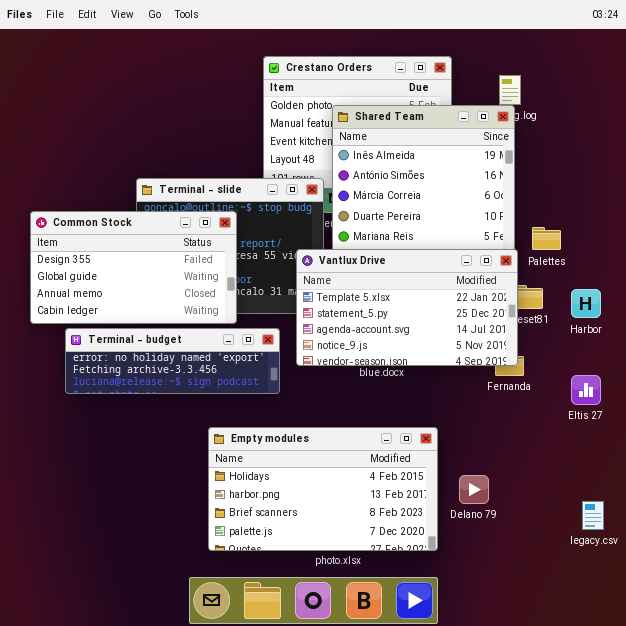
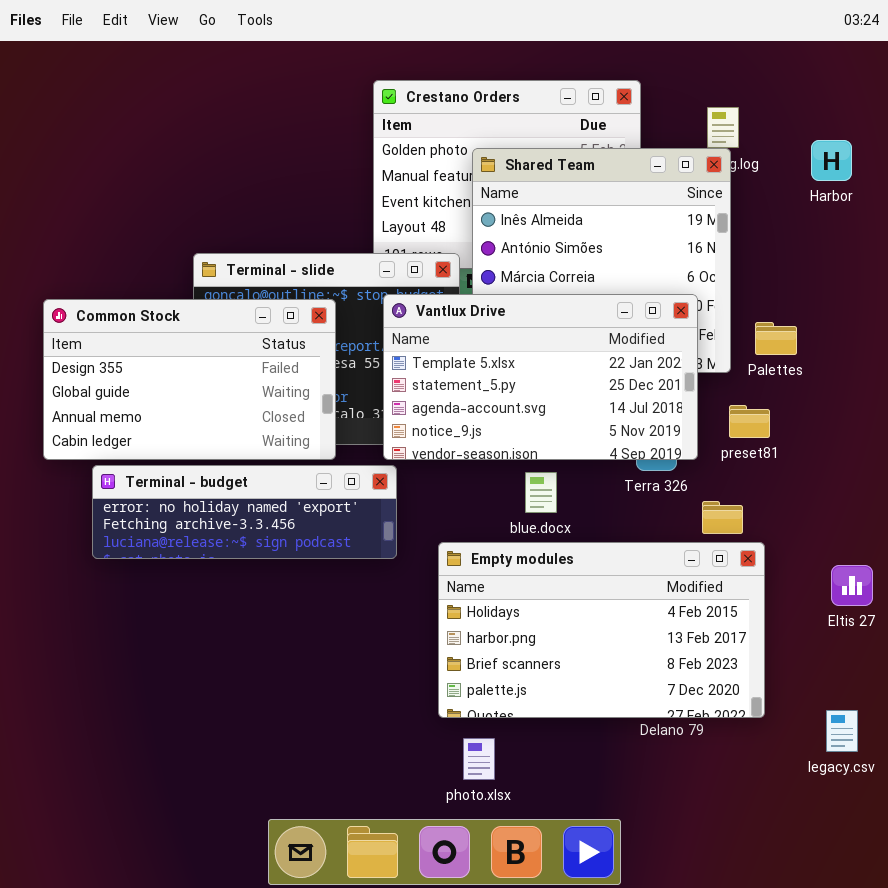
Vantlux Drive: [296,249,518,366] -> [383,294,698,460], moved
Harbor: [571,289,601,318] -> [811,140,852,181], moved
Eltis 27: [571,375,601,405] -> [831,565,873,606], moved
Empty modules: [208,427,438,551] -> [438,542,765,718], moved

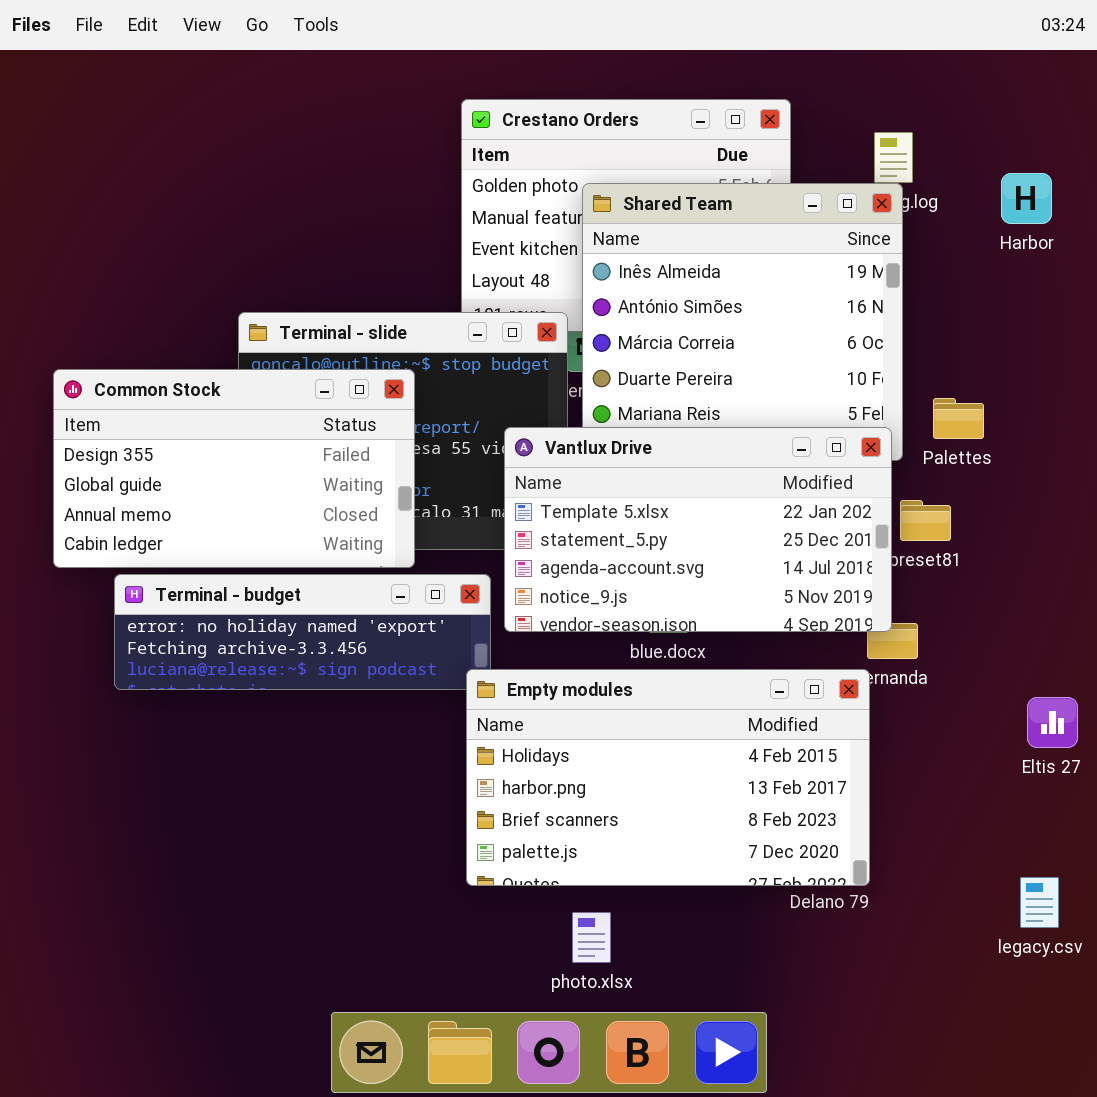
Vantlux Drive: [383,294,698,460] -> [504,427,892,632], moved
Empty modules: [438,542,765,718] -> [466,669,870,886], moved

